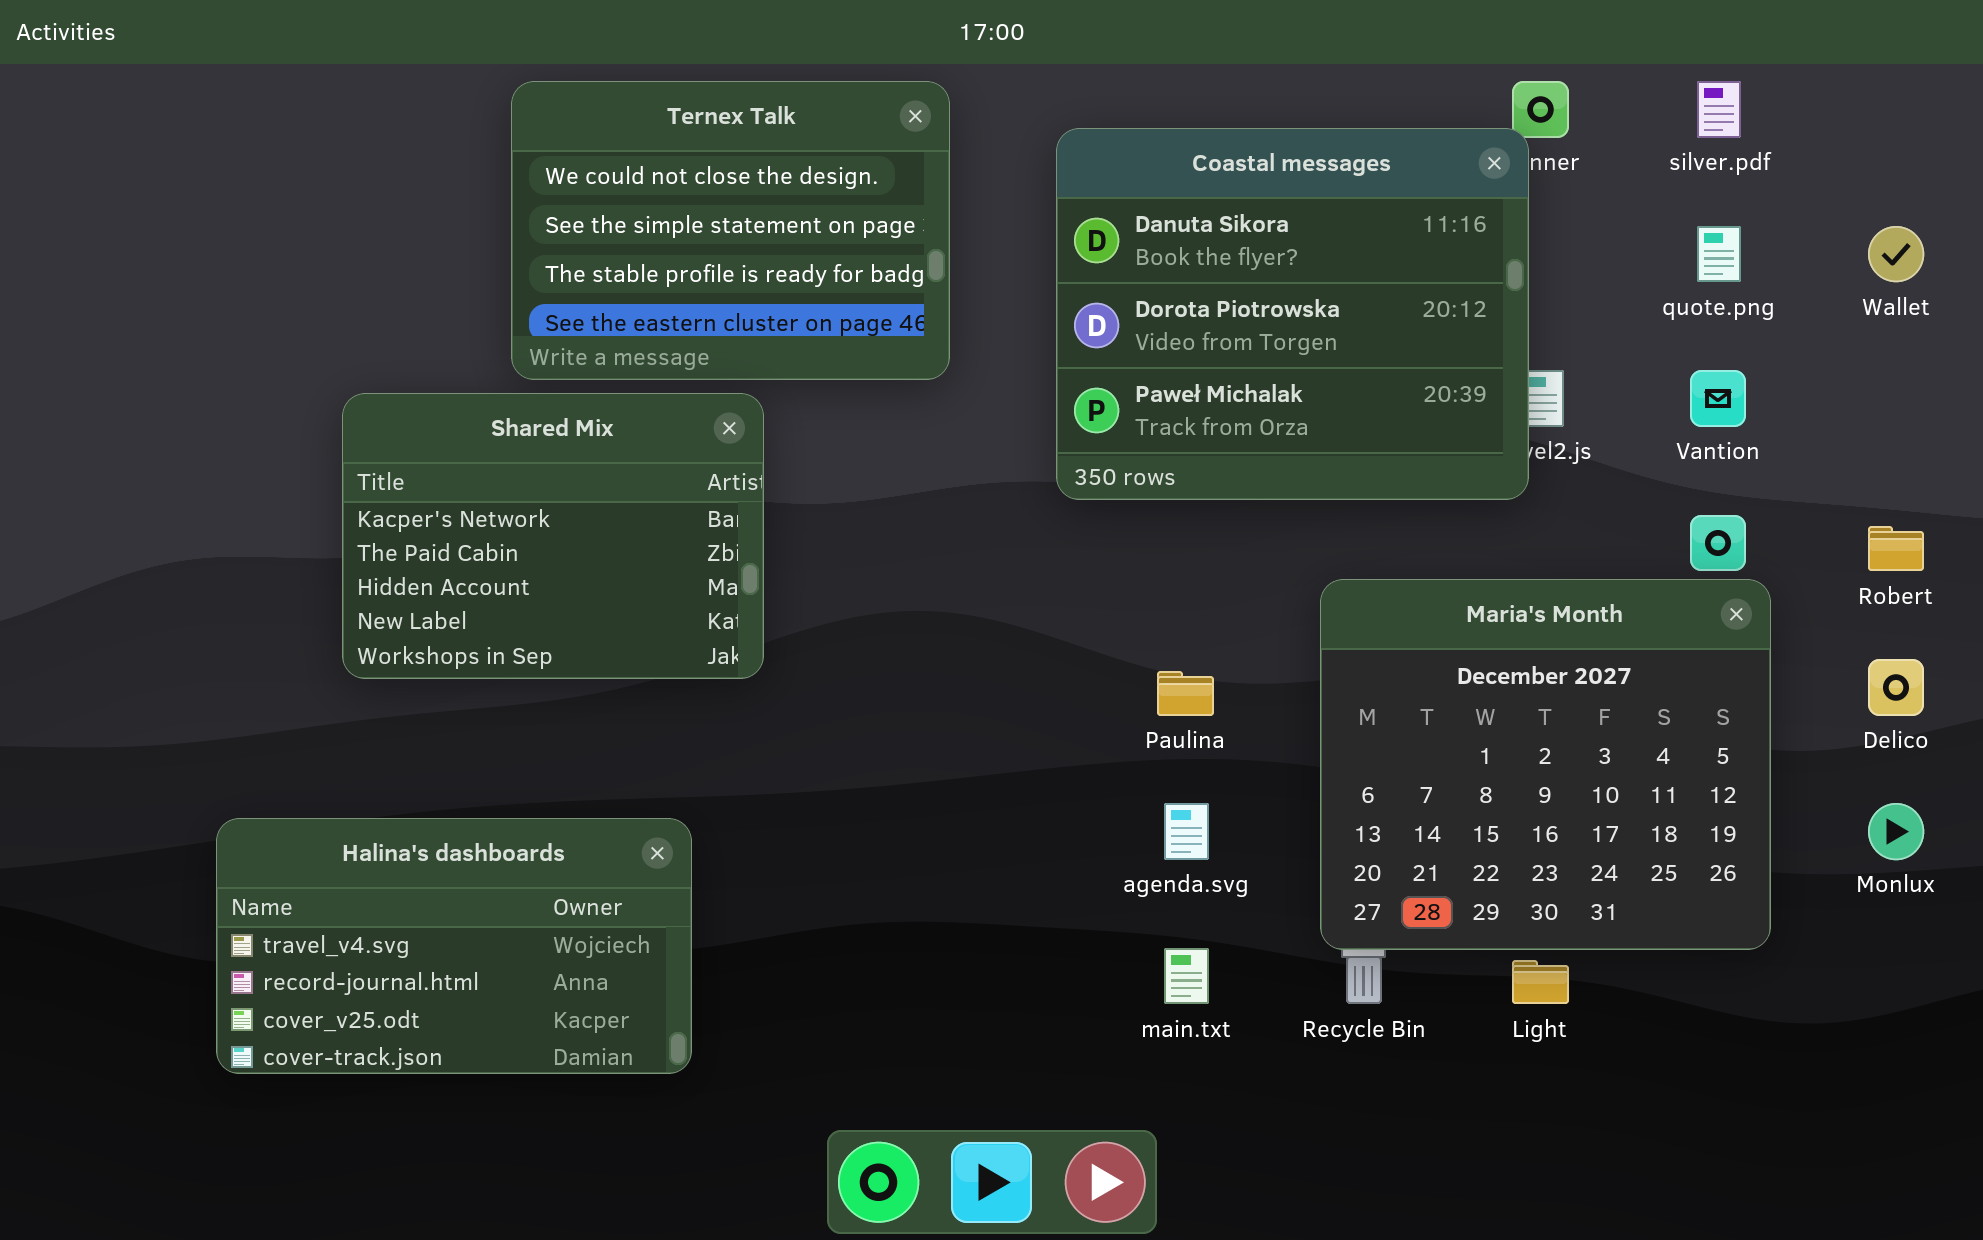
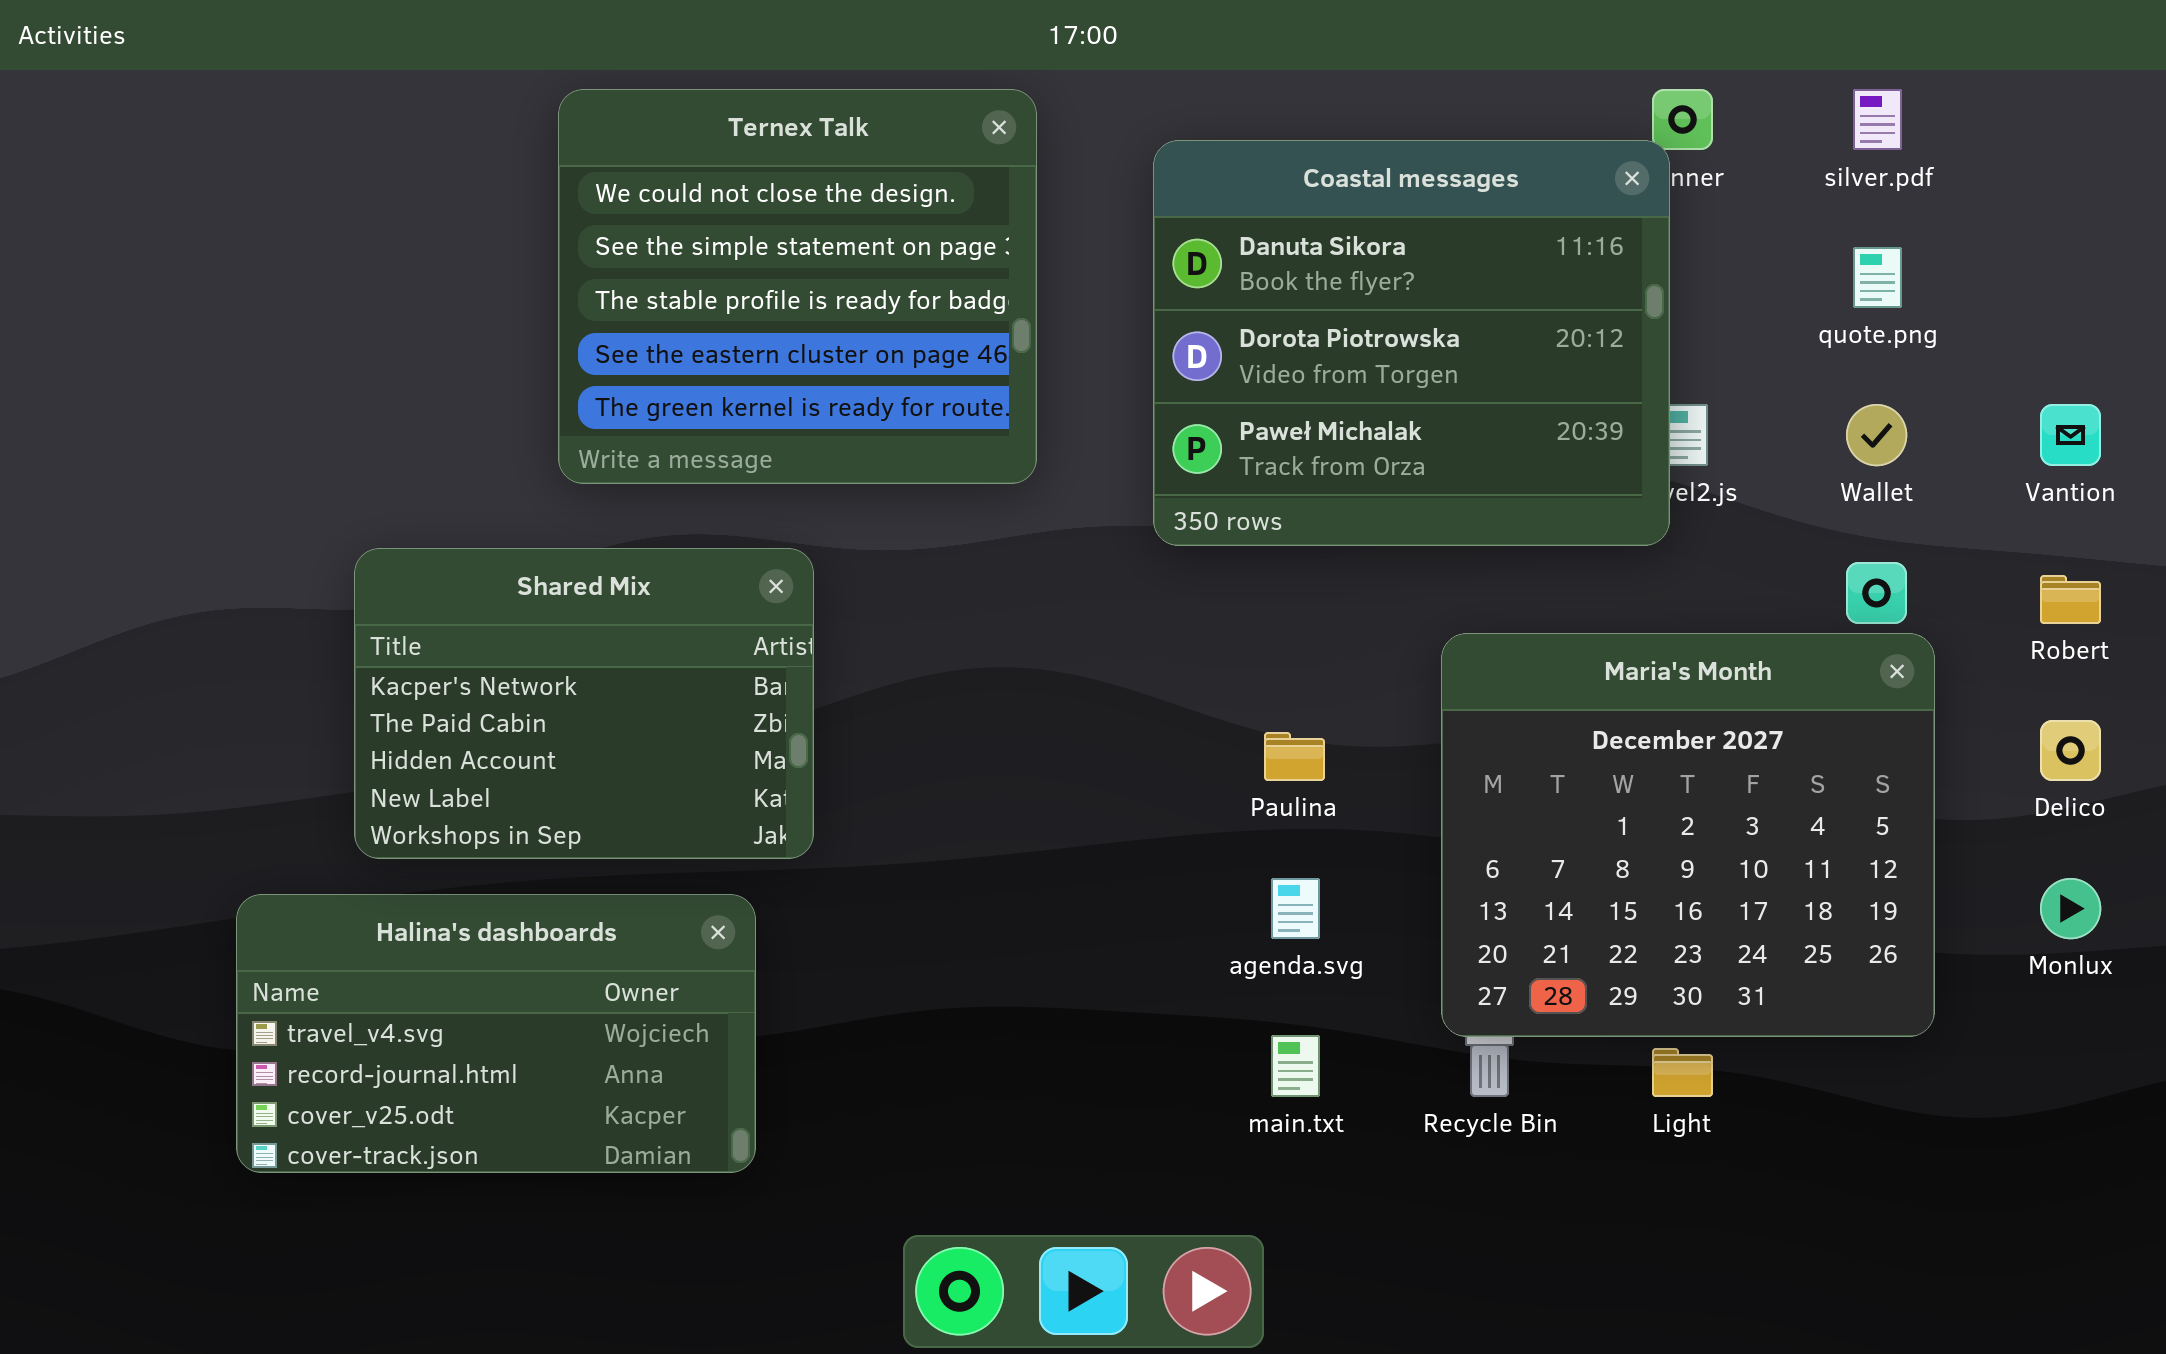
Ternex Talk: [511,81,950,380] -> [558,89,1037,484], resized
Wallet: [1868,226,1924,282] -> [1846,404,1907,466], moved
Vantion: [1690,370,1746,427] -> [2040,404,2101,466], moved
Shared Mix: [342,393,764,679] -> [354,548,814,859], moved

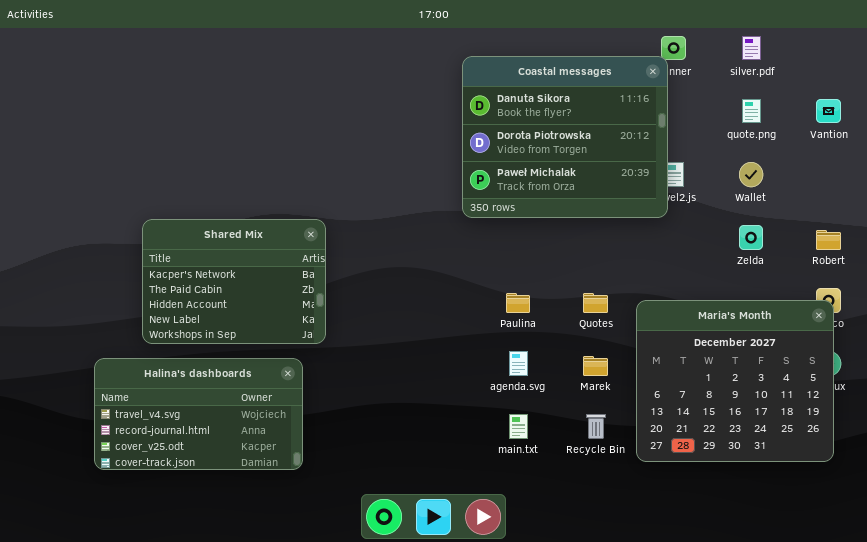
Ternex Talk: [558,89,1037,484] -> none, closed
Vantion: [2040,404,2101,466] -> [816,99,841,123], moved
Maria's Month: [1441,633,1935,1037] -> [636,300,834,462], moved

